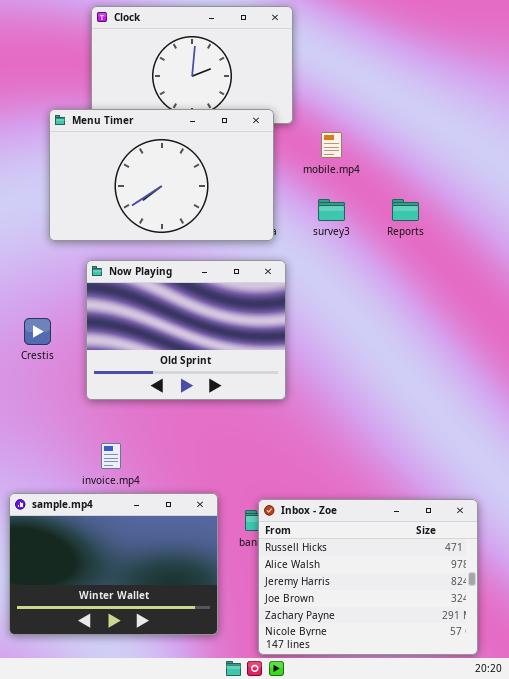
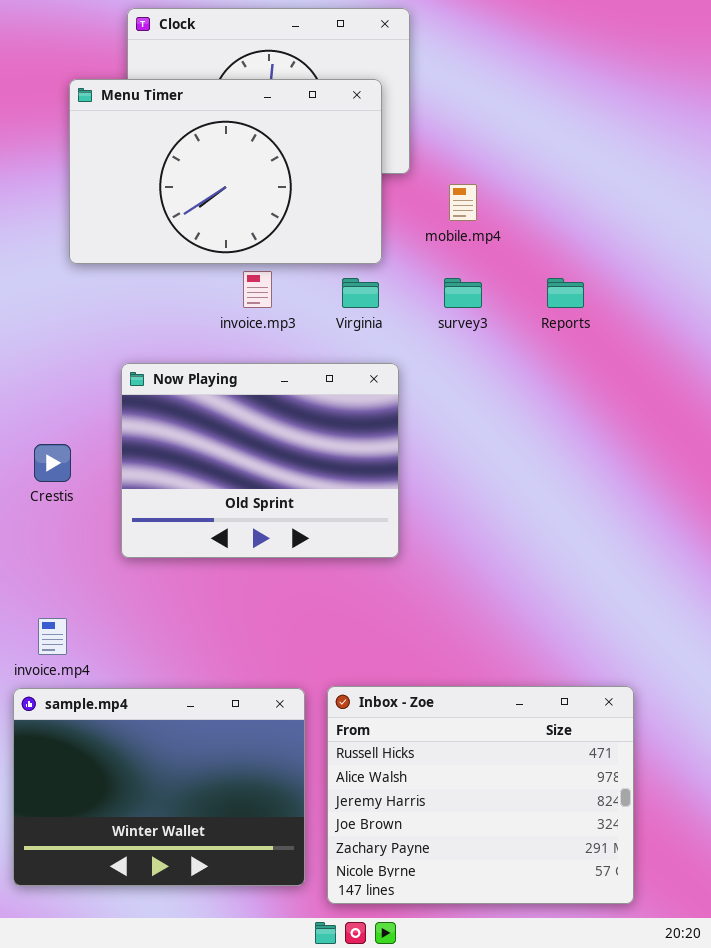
Menu Timer: [49,109,274,241] -> [69,79,382,264], moved
invoice.mp4: [101,443,121,469] -> [38,618,67,655], moved
Inbox - Zoe: [258,499,478,655] -> [327,686,634,904], moved

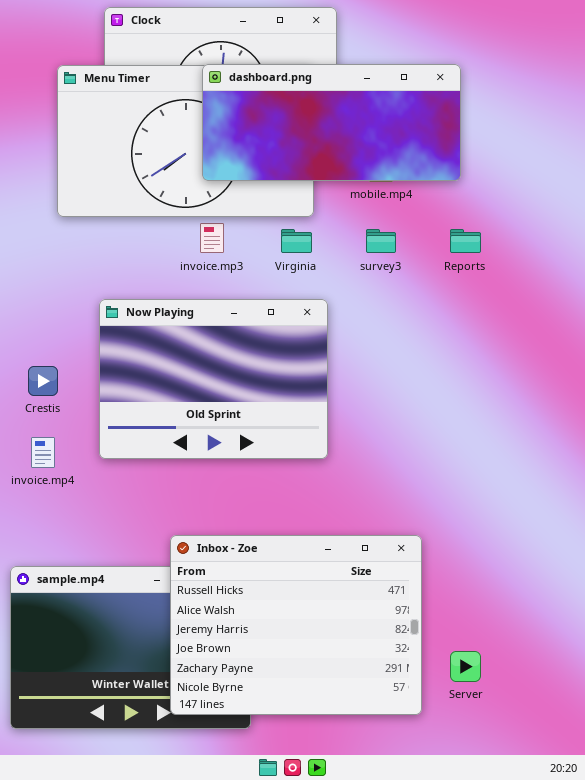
dashboard.png: none -> [202,64,461,181], opened
invoice.mp4: [38,618,67,655] -> [31,437,55,468], moved
Inbox - Zoe: [327,686,634,904] -> [170,535,422,715], moved

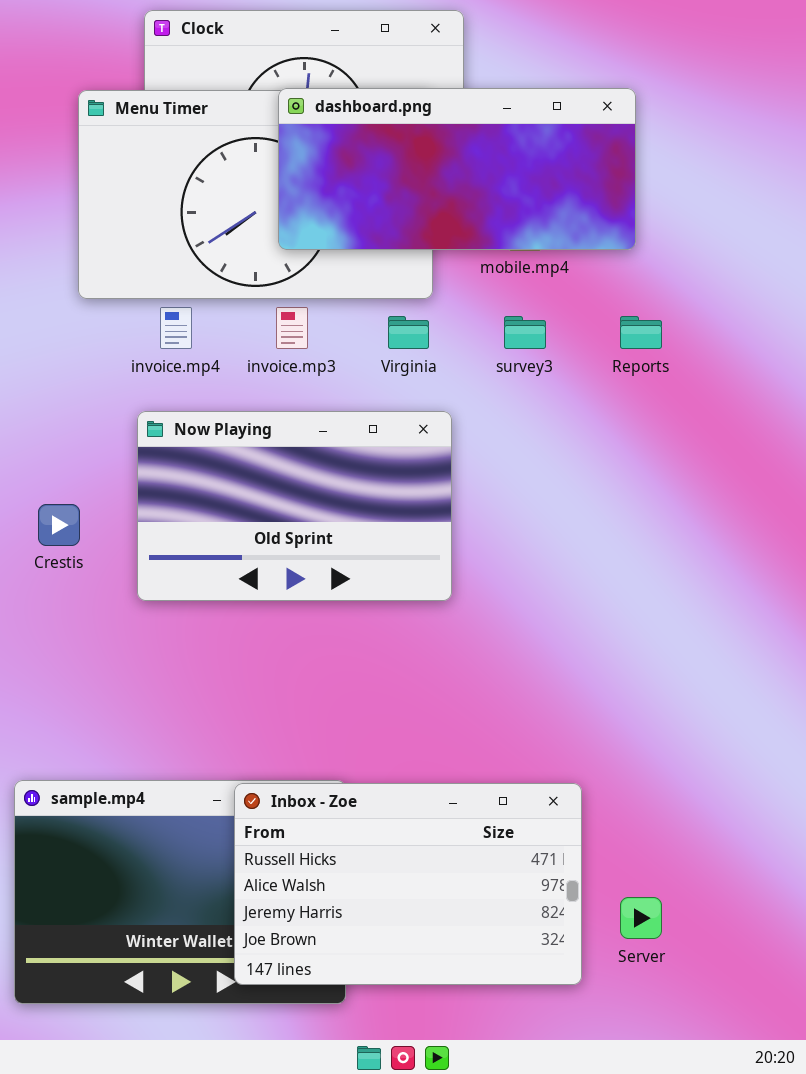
Now Playing: [99,299,328,459] -> [137,411,452,601], resized
invoice.mp4: [31,437,55,468] -> [160,307,192,349], moved
Inbox - Zoe: [170,535,422,715] -> [234,783,582,985], resized

